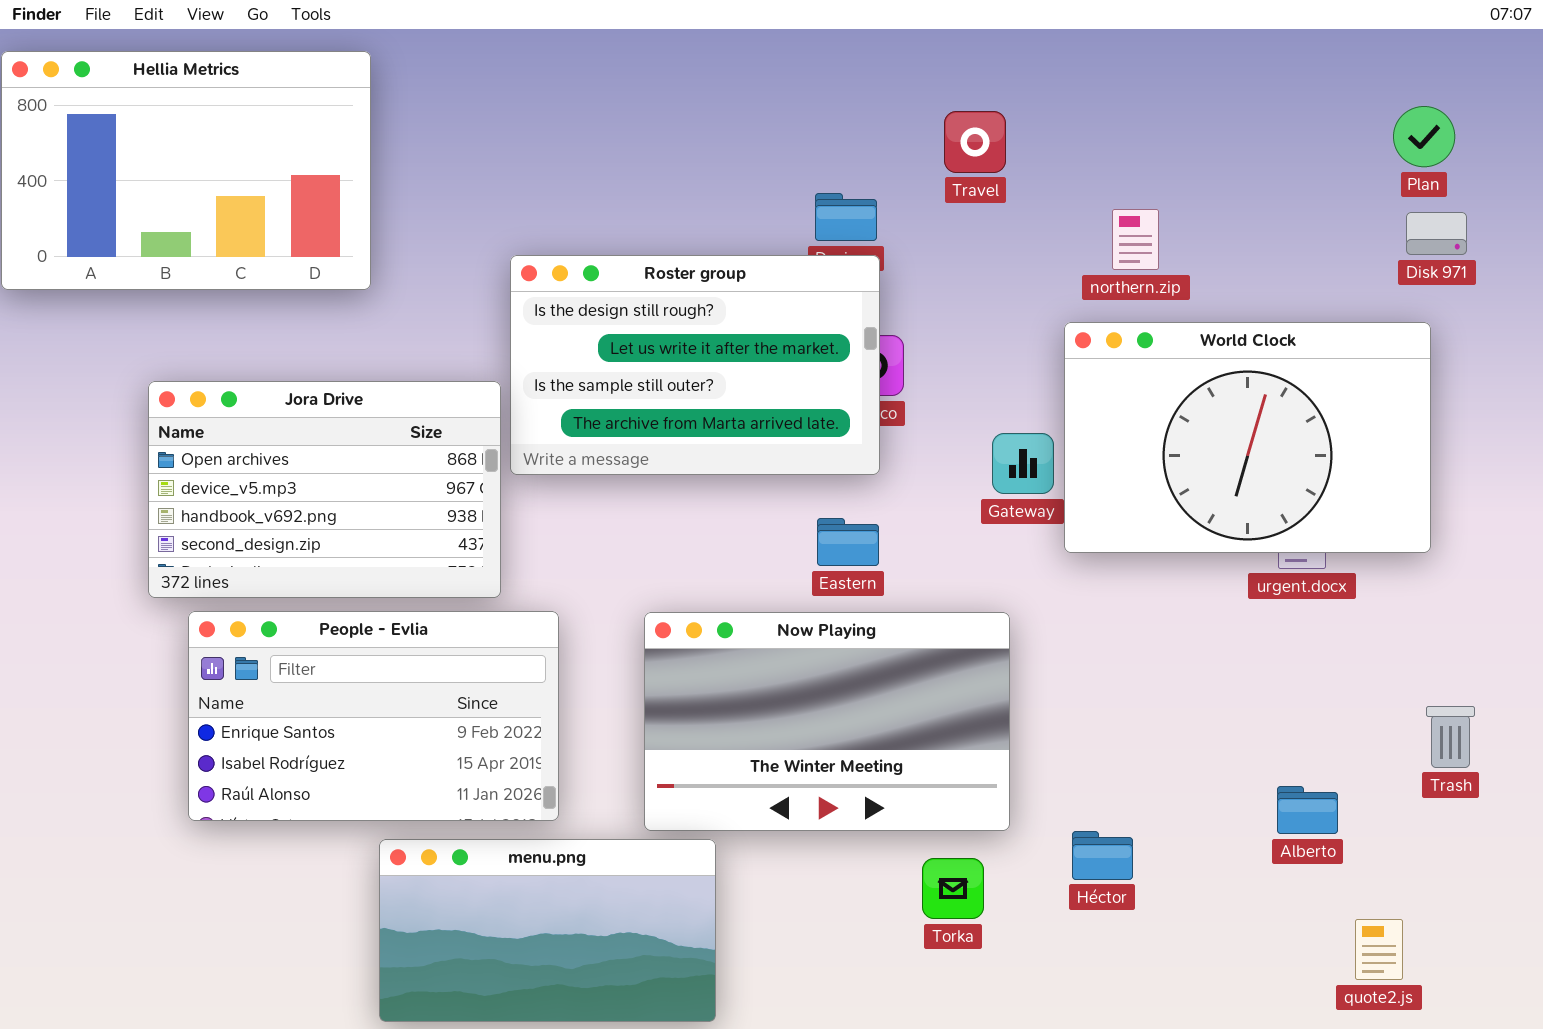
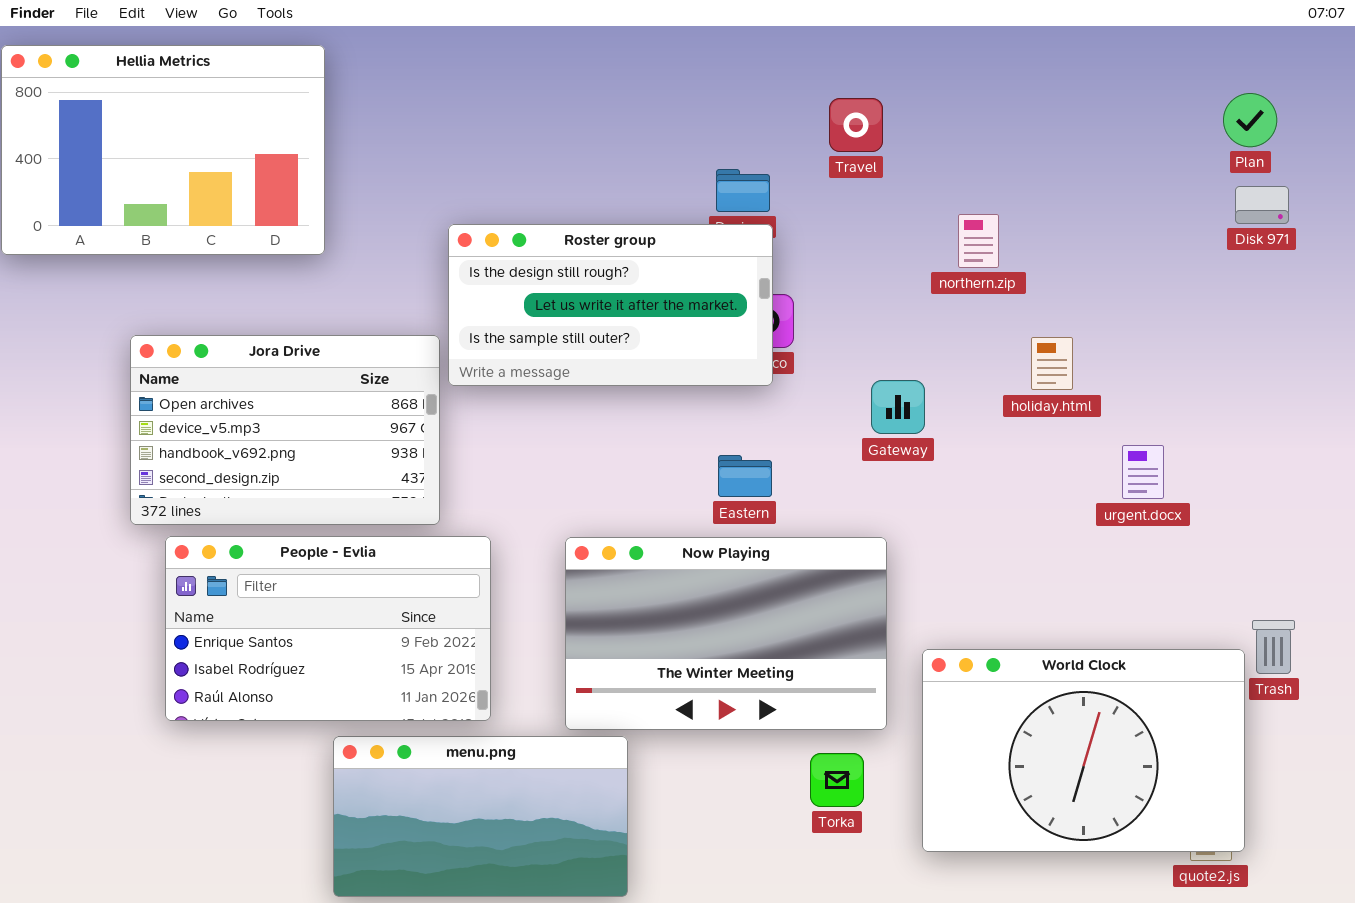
northern.zip: [1112,209,1159,270] -> [958,214,999,268], moved
Roster group: [510,255,880,475] -> [448,224,773,386], resized
World Clock: [1064,322,1431,553] -> [922,649,1245,852], moved

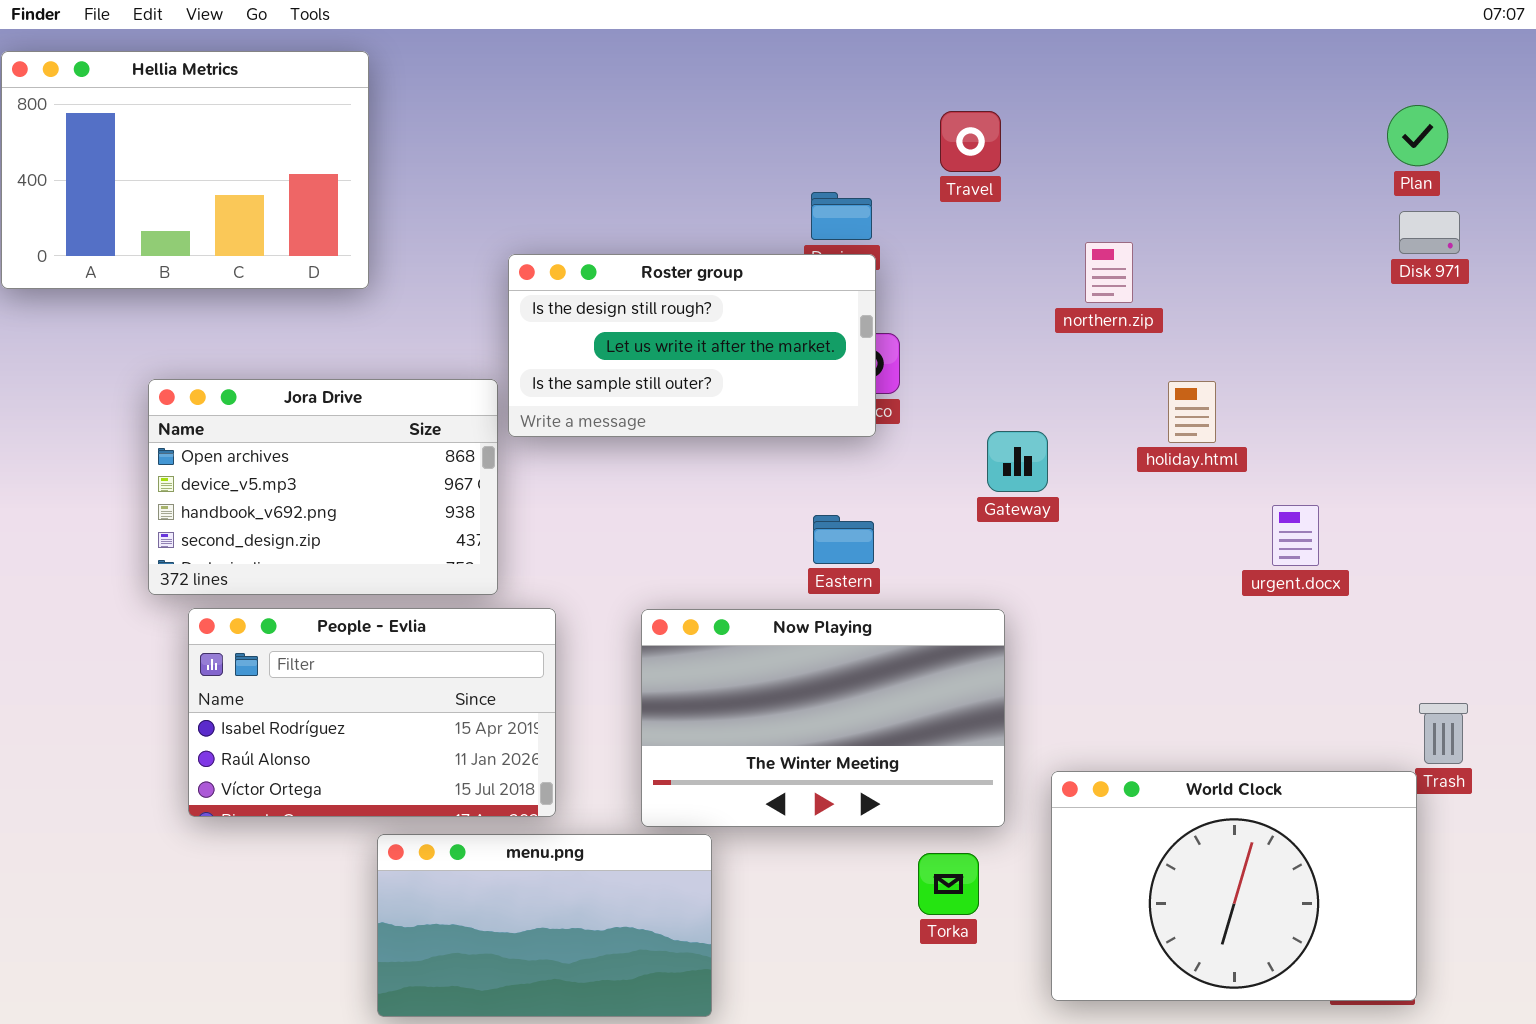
People - Evlia: [165,536,491,721] -> [188,608,556,817], scrolled down 1 row
World Clock: [922,649,1245,852] -> [1051,771,1417,1001], moved

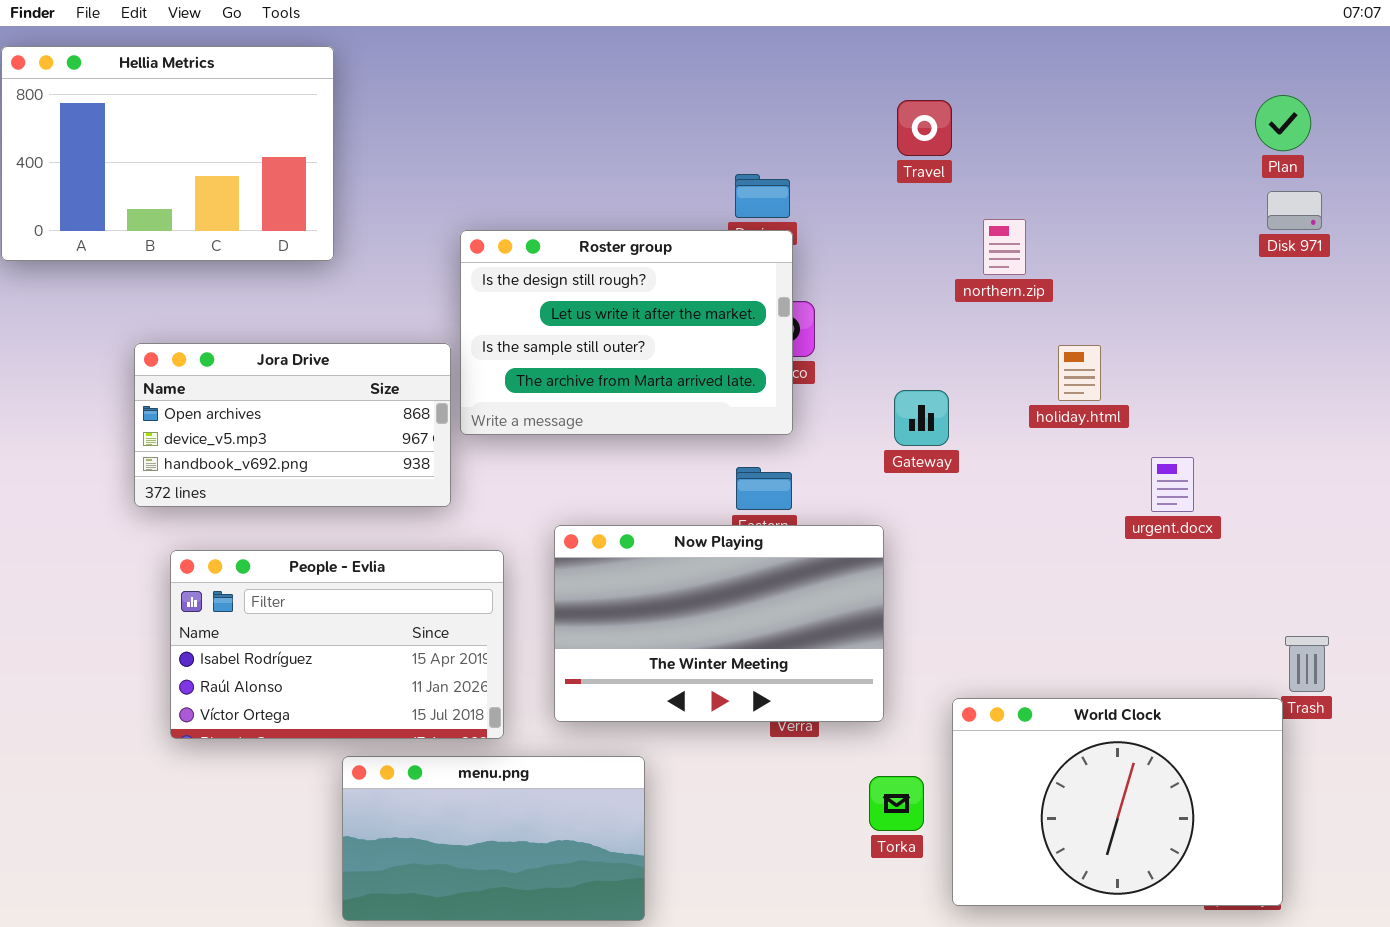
Travel: [940,111,1001,172] -> [897,100,952,156], moved
Roster group: [508,254,876,437] -> [460,230,793,435], resized
Jora Drive: [148,379,498,595] -> [134,343,451,507], resized
Now Playing: [641,609,1005,827] -> [554,525,884,722], moved
Torka: [918,853,979,915] -> [869,776,924,831], moved

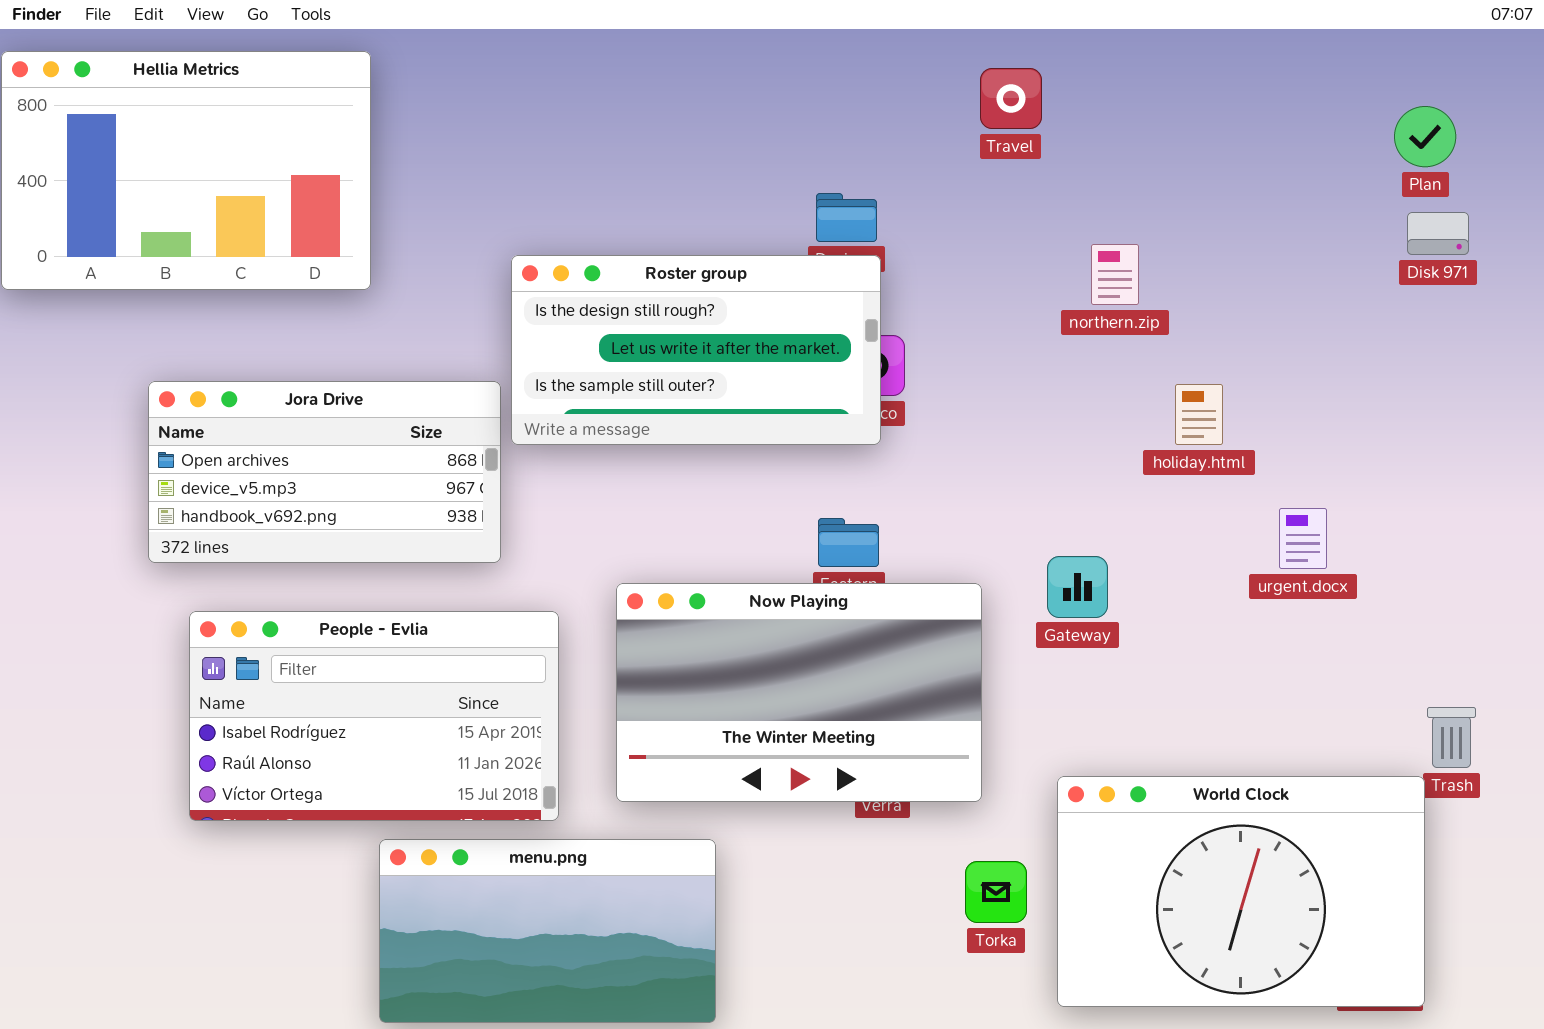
Travel: [897,100,952,156] -> [980,68,1042,129], moved
Roster group: [460,230,793,435] -> [511,255,881,445], resized
Gateway: [894,390,949,446] -> [1047,556,1108,618], moved

